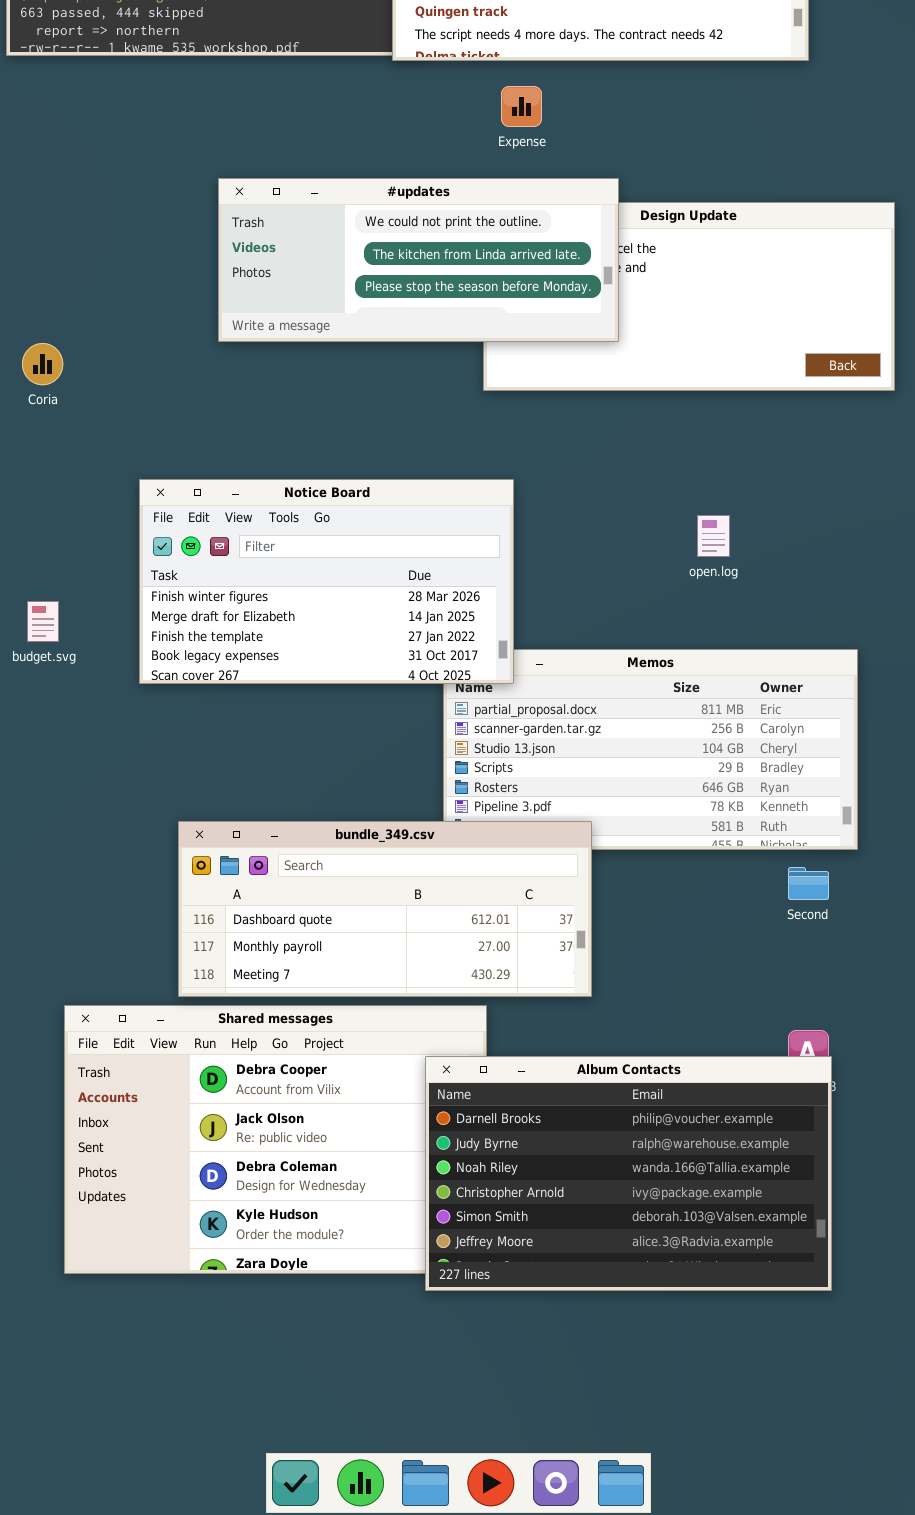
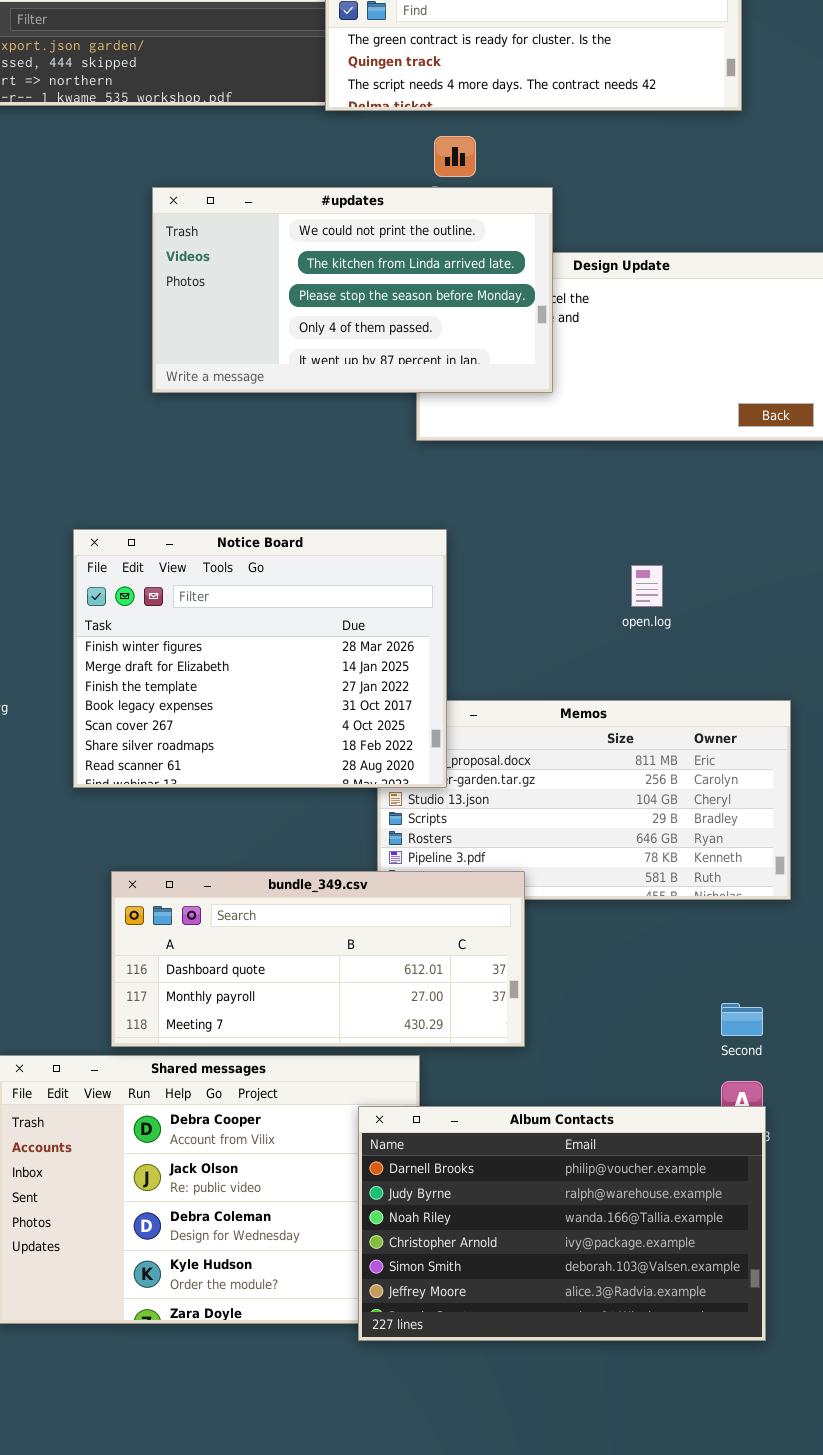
#updates: [218,178,619,342] -> [152,187,553,393], resized
Notice Board: [139,479,514,684] -> [73,529,447,788], resized
Second: [788,867,829,900] -> [721,1003,763,1036], moved

